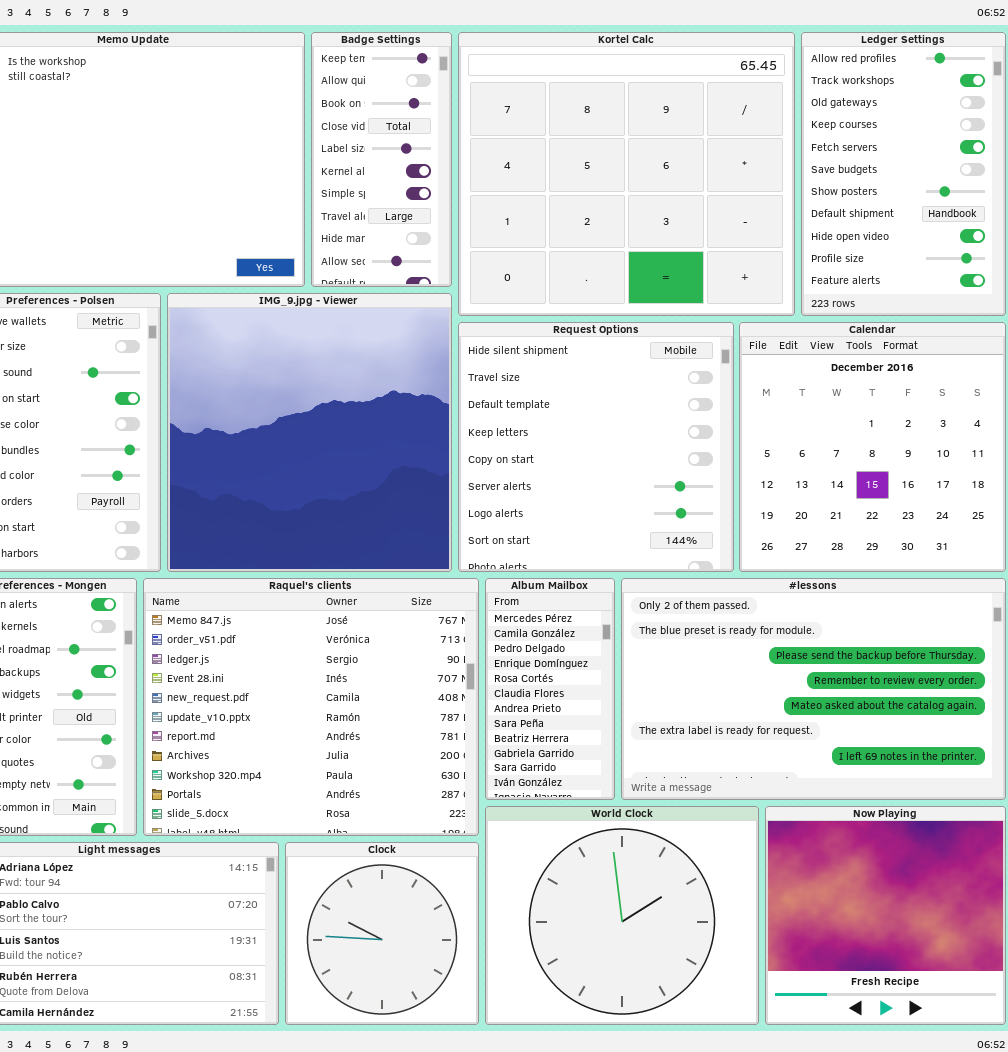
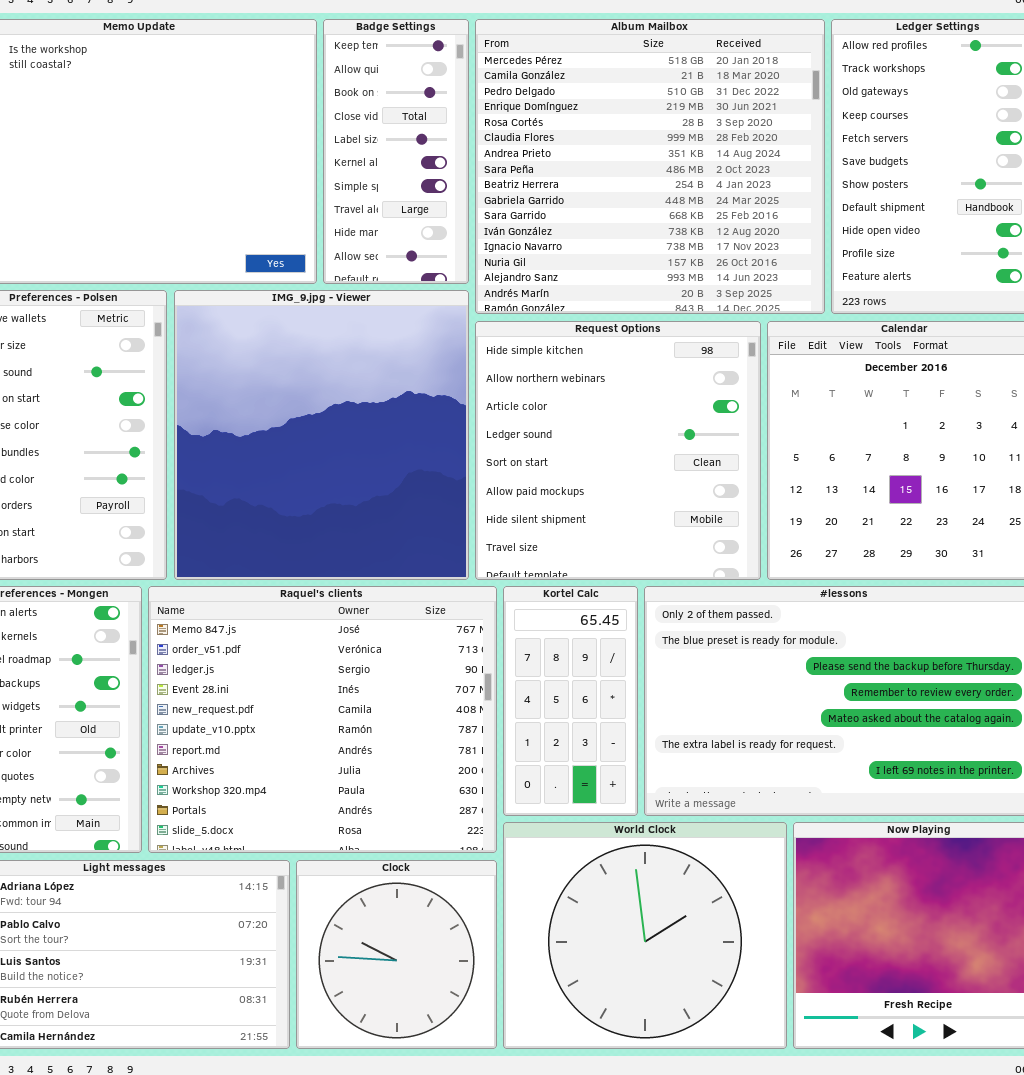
Kortel Calc: [458,32,795,316] -> [503,586,638,816], moved, resized
Request Options: [458,322,734,572] -> [475,321,761,580], scrolled up 6 rows
Album Mailbox: [485,578,615,800] -> [475,19,825,314], moved, resized

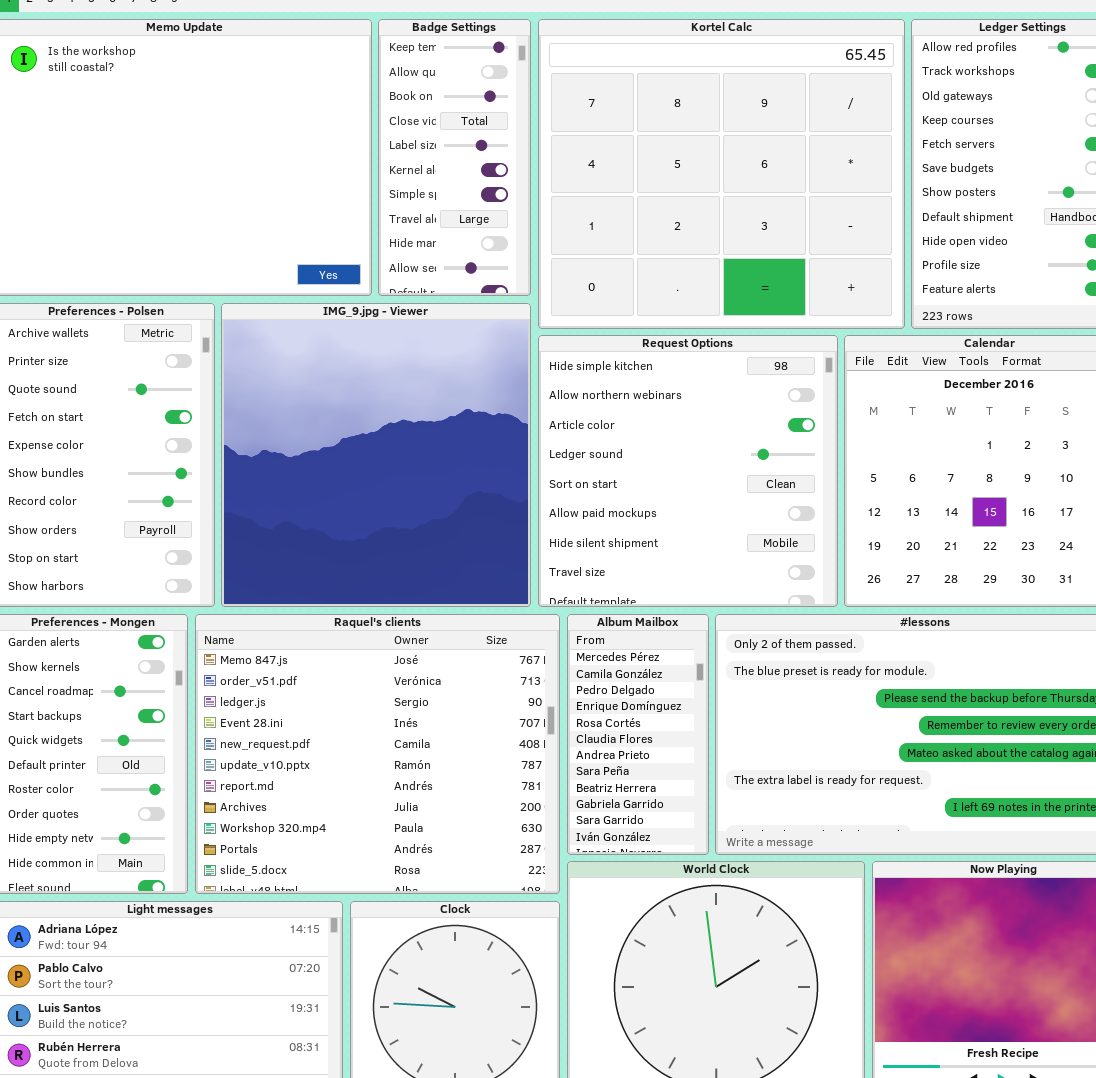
Album Mailbox: [475,19,825,314] -> [567,614,709,855], moved, resized
Kortel Calc: [503,586,638,816] -> [538,19,905,329], moved, resized

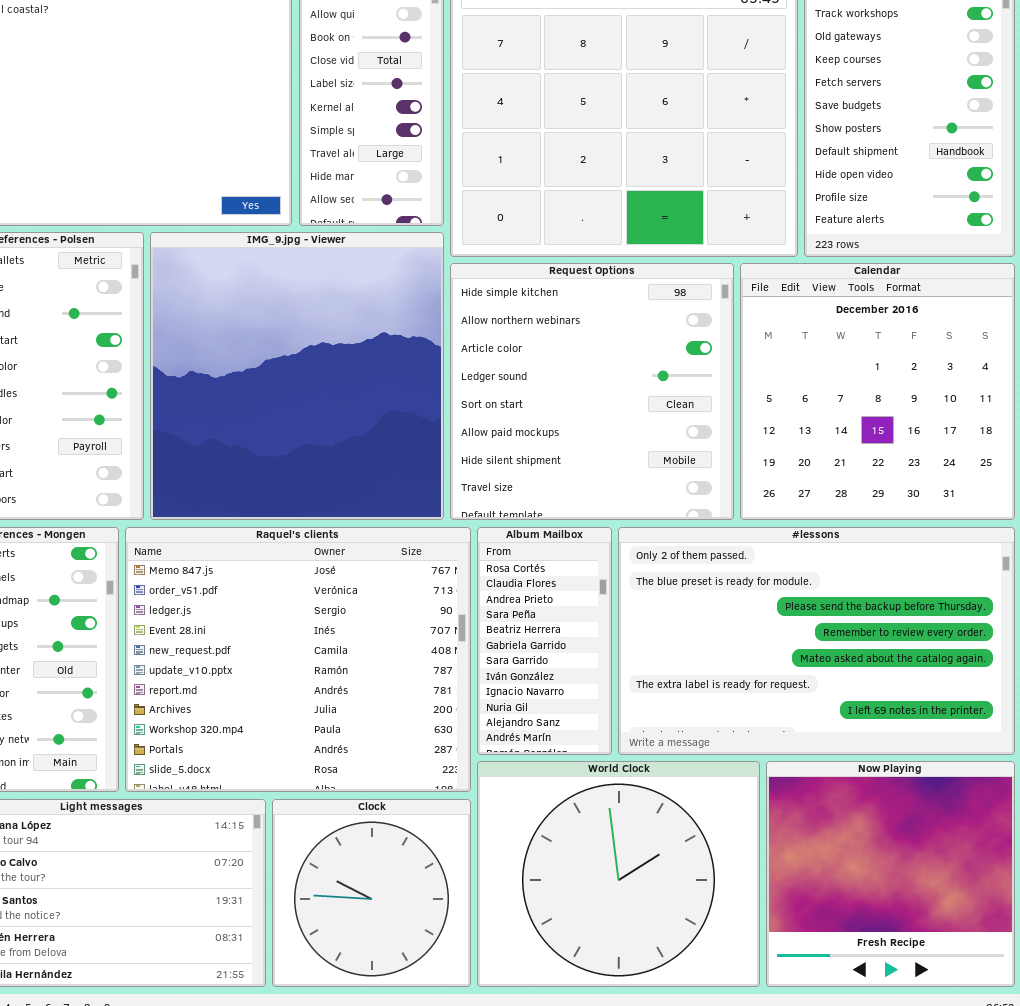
Album Mailbox: [567,614,709,855] -> [477,527,612,755], scrolled down 4 rows

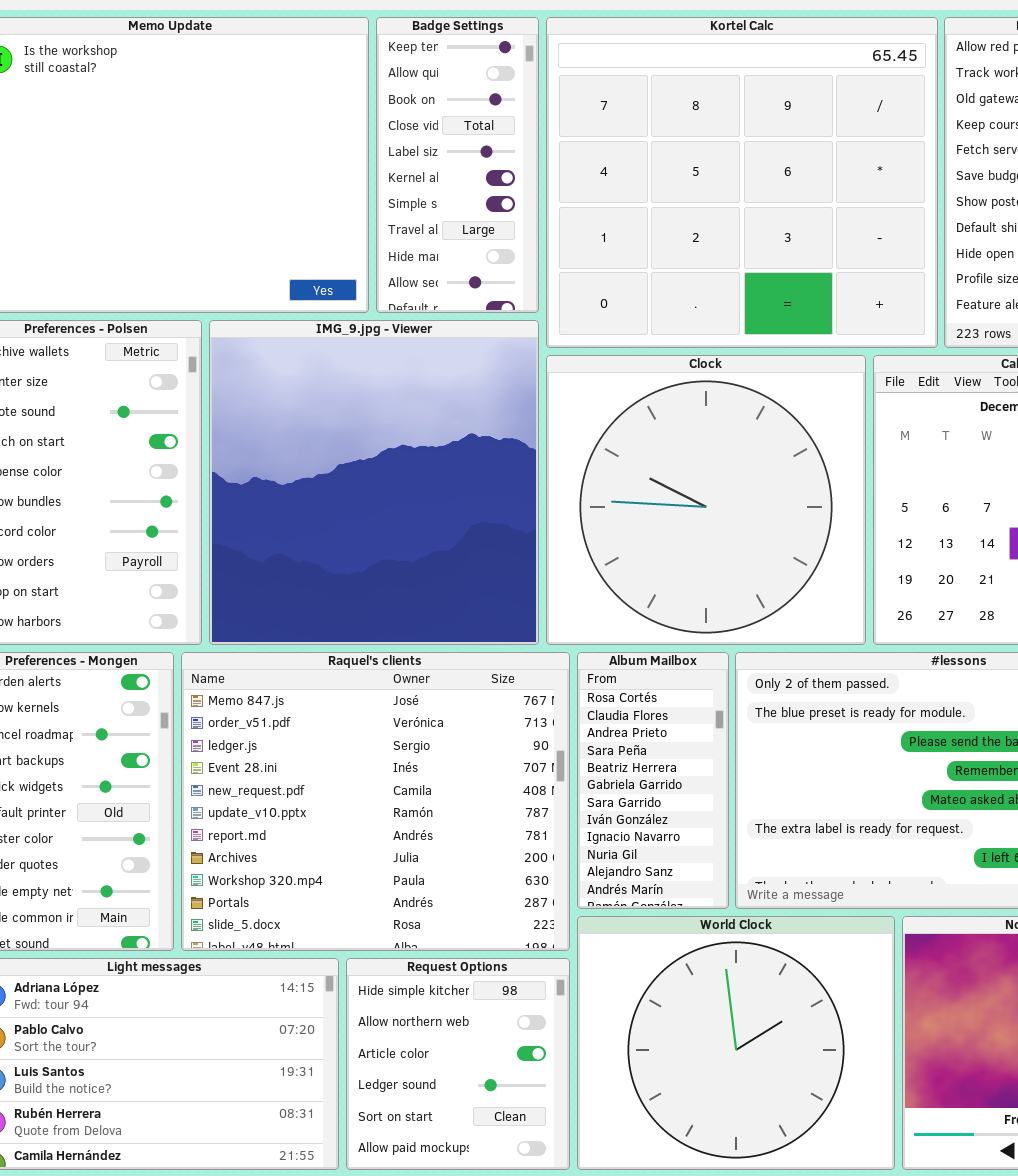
Request Options: [450,263,734,520] -> [346,958,570,1170], moved, resized
Clock: [272,799,471,987] -> [546,355,866,645], moved, resized

